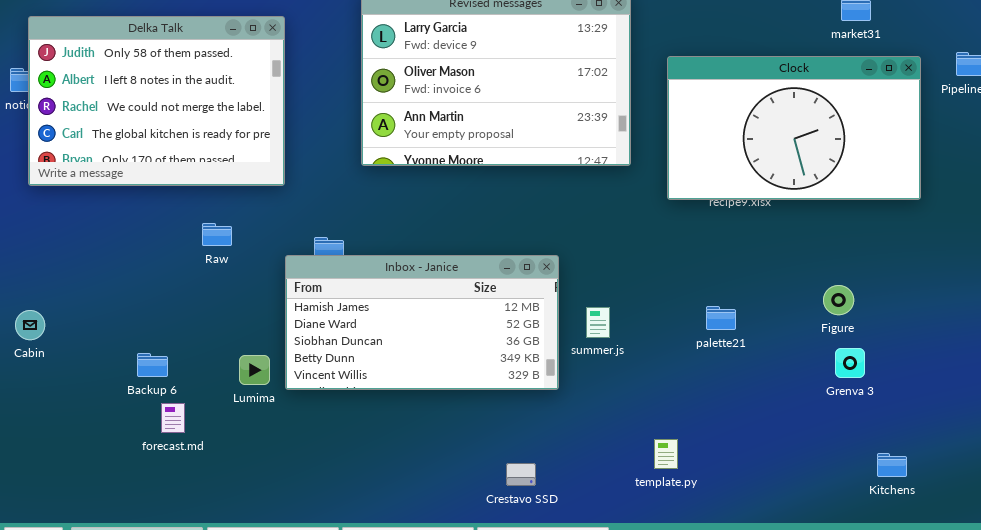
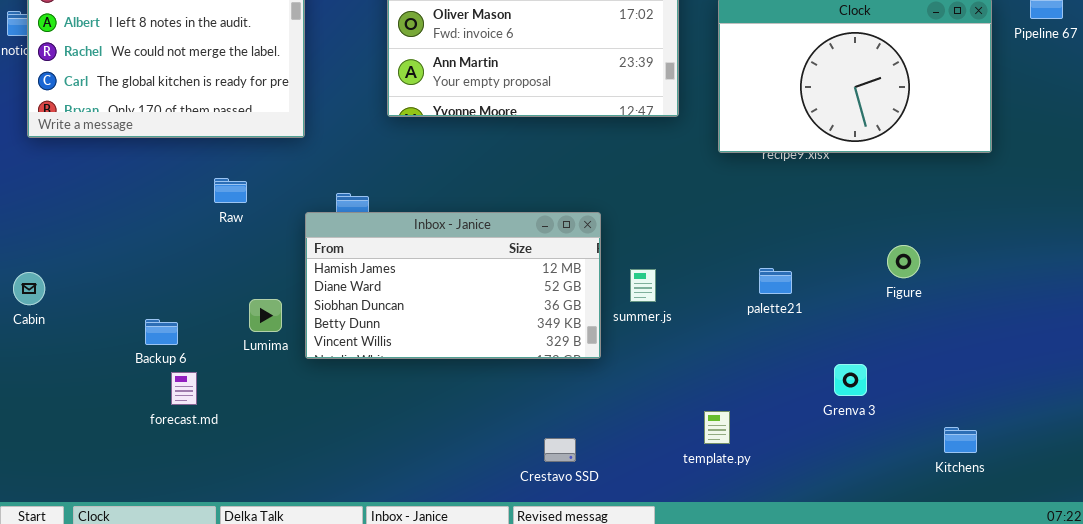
Grenva 3: [835,348,865,378] -> [834,364,867,396], moved
Lumima: [239,355,270,385] -> [249,299,282,332], moved

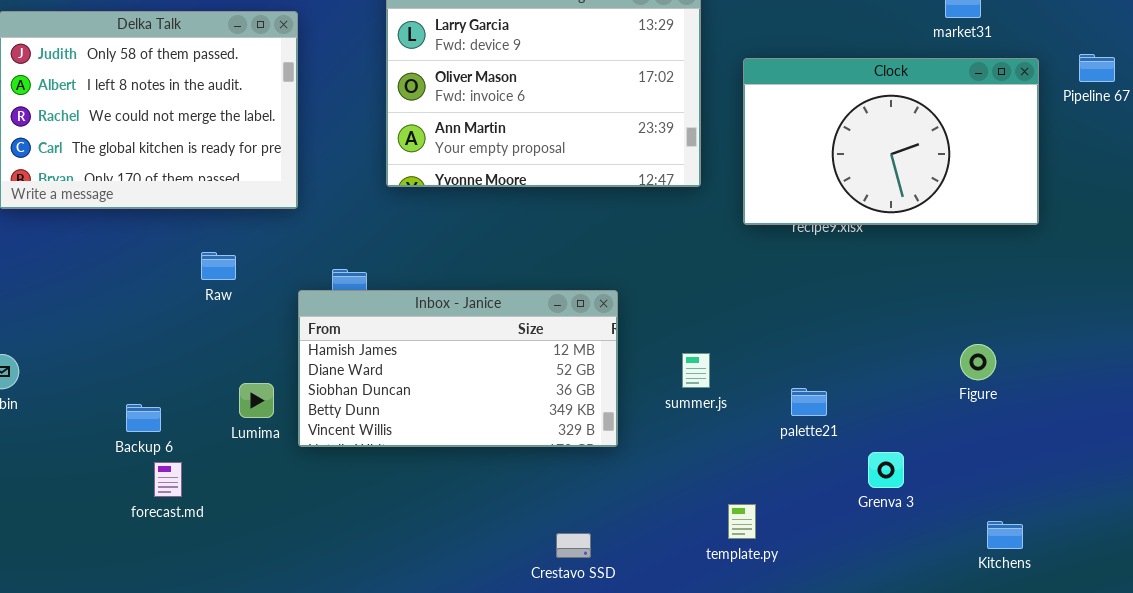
Figure: [887,245,920,278] -> [960,344,996,380], moved
palette21: [759,268,792,294] -> [791,388,827,416], moved
summer.js: [630,269,656,302] -> [682,353,710,388], moved

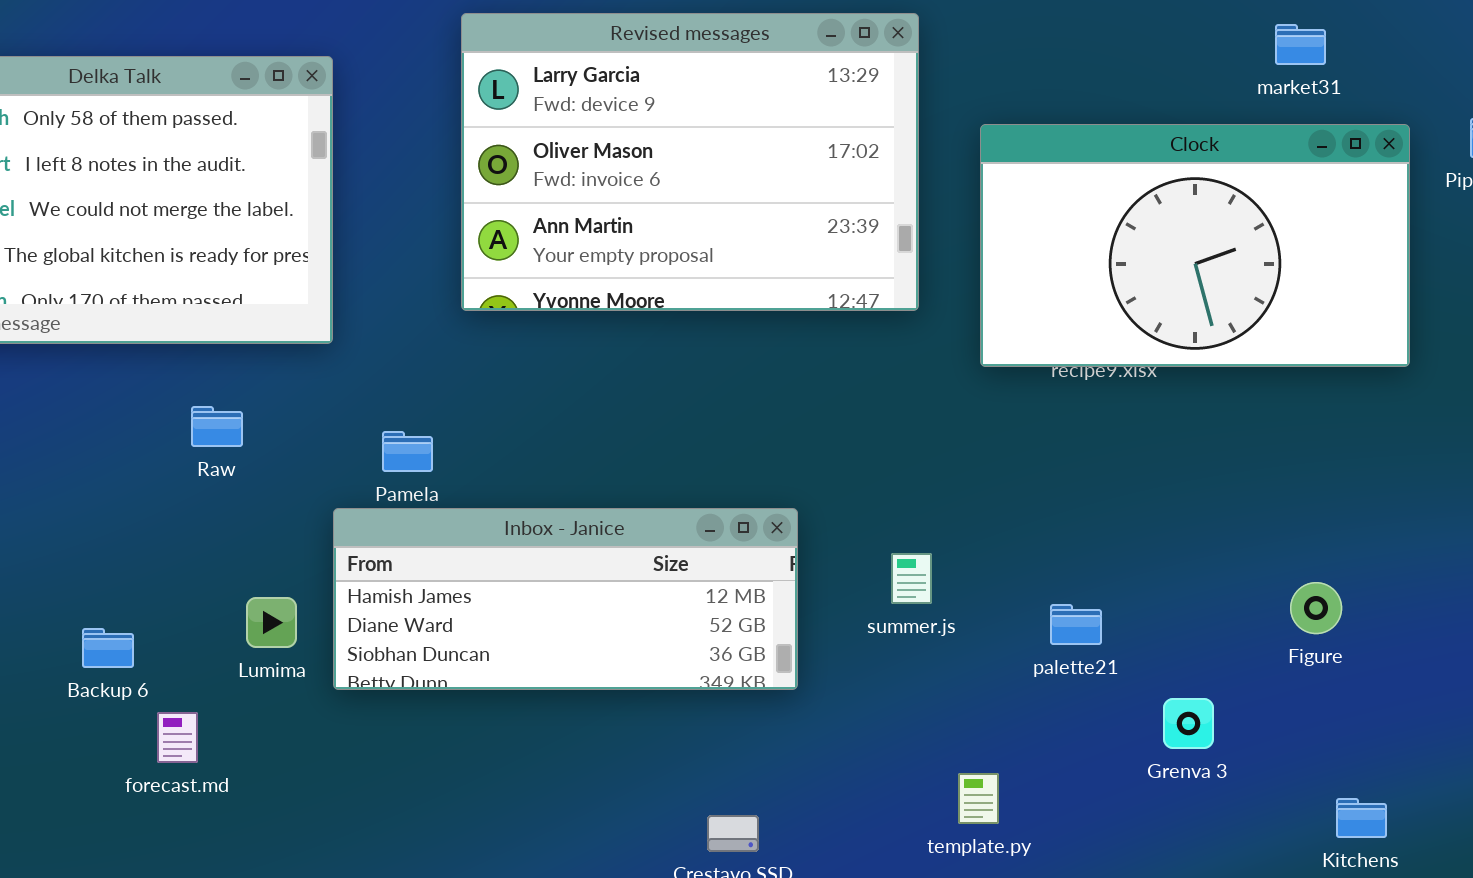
Inbox - Janice: [298,290,618,447] -> [333,508,798,690], resized
Figure: [960,344,996,380] -> [1290,582,1342,634], moved
forecast.md: [154,462,182,497] -> [157,712,198,763], moved

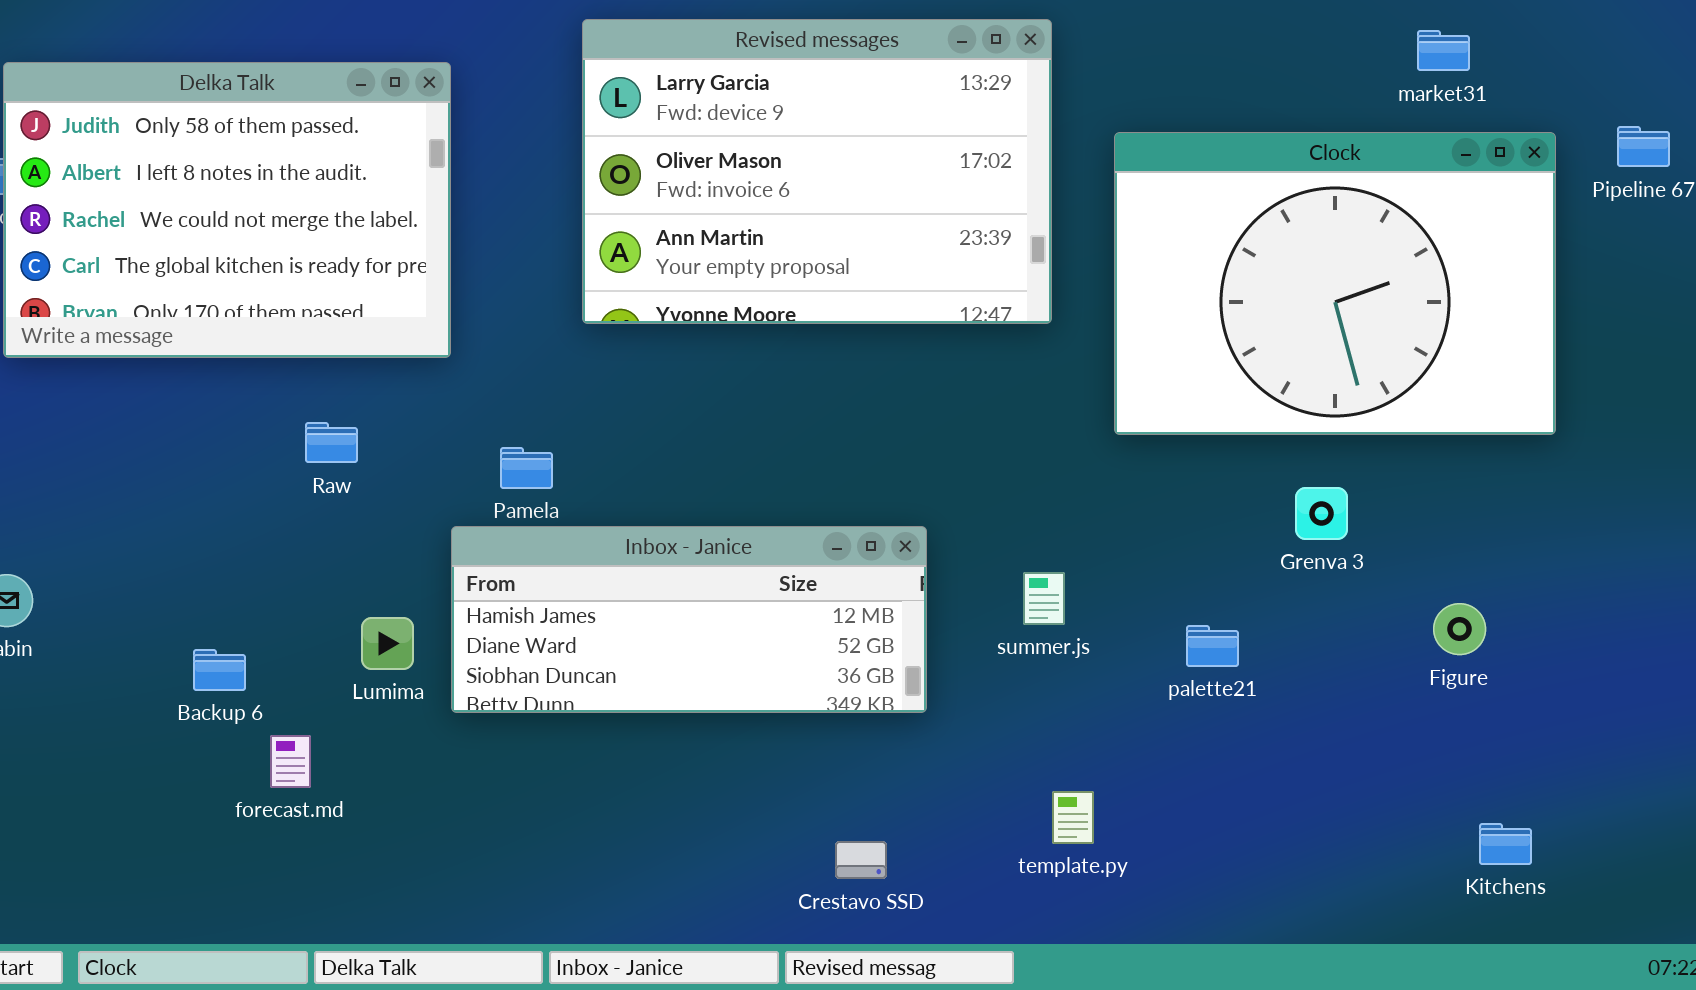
Clock: [980,124,1410,367] -> [1114,132,1556,435], resized
Grenva 3: [1163,698,1214,749] -> [1295,487,1348,540], moved
template.py: [958,773,999,824] -> [1052,791,1094,844], moved

